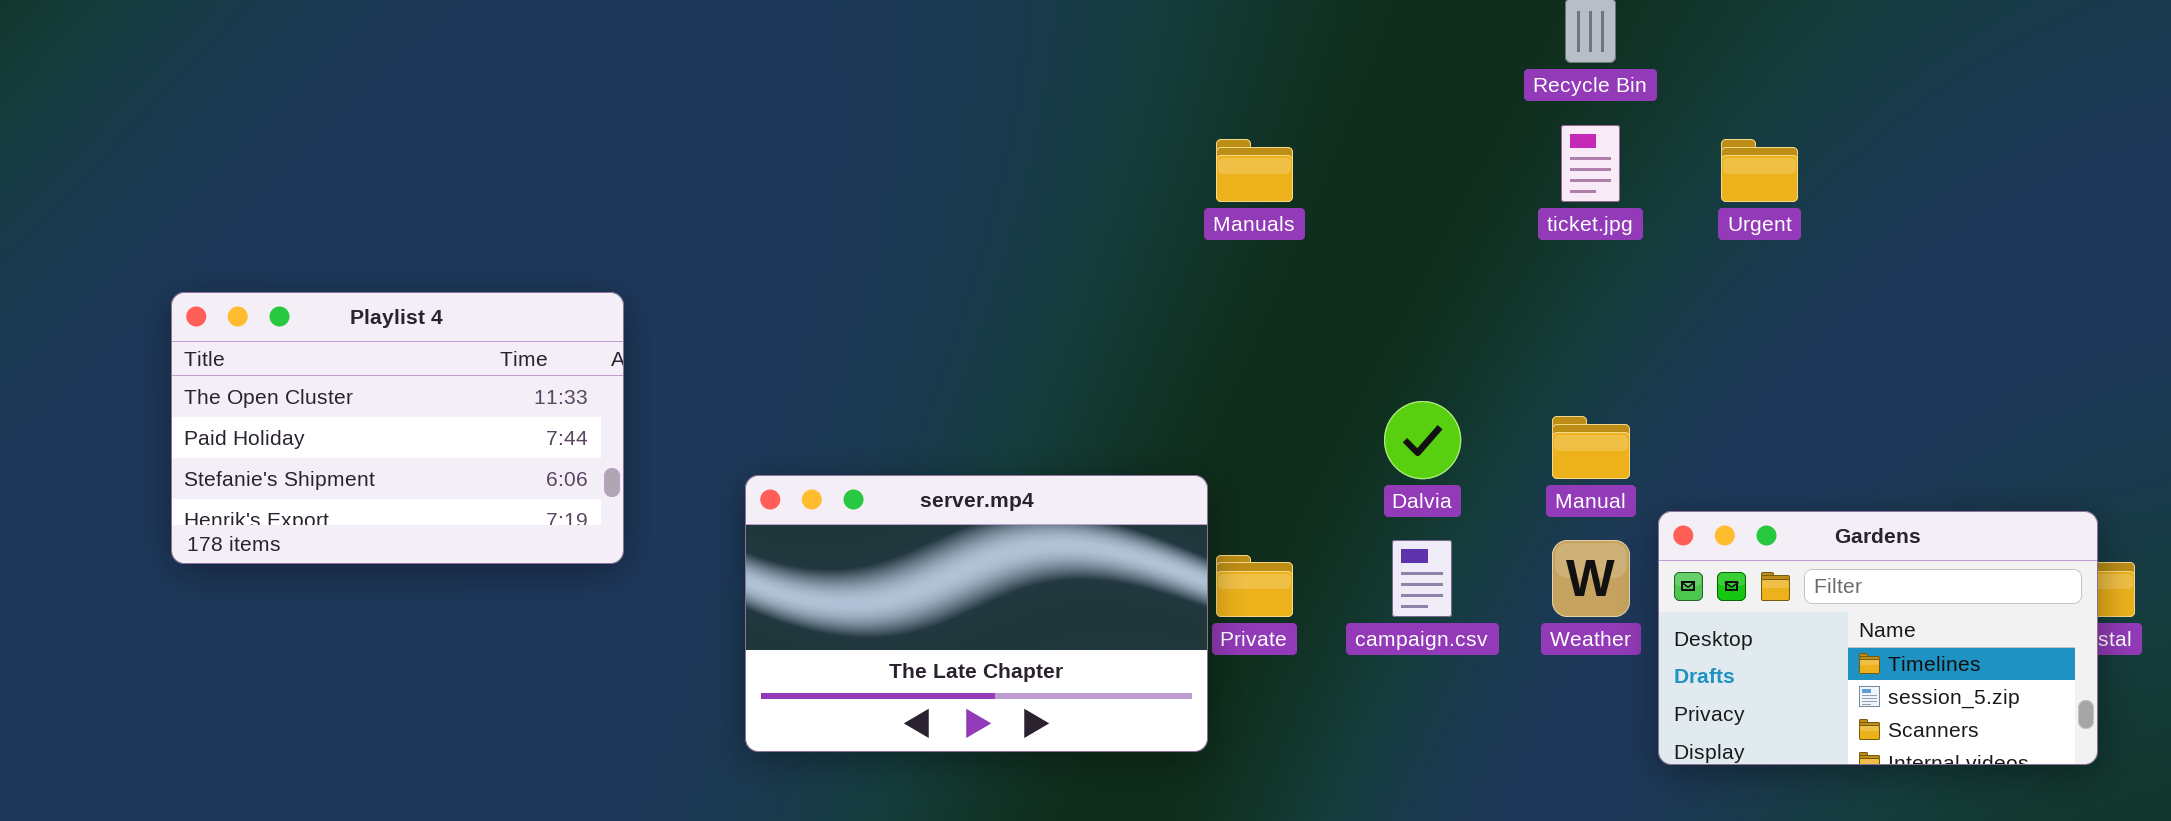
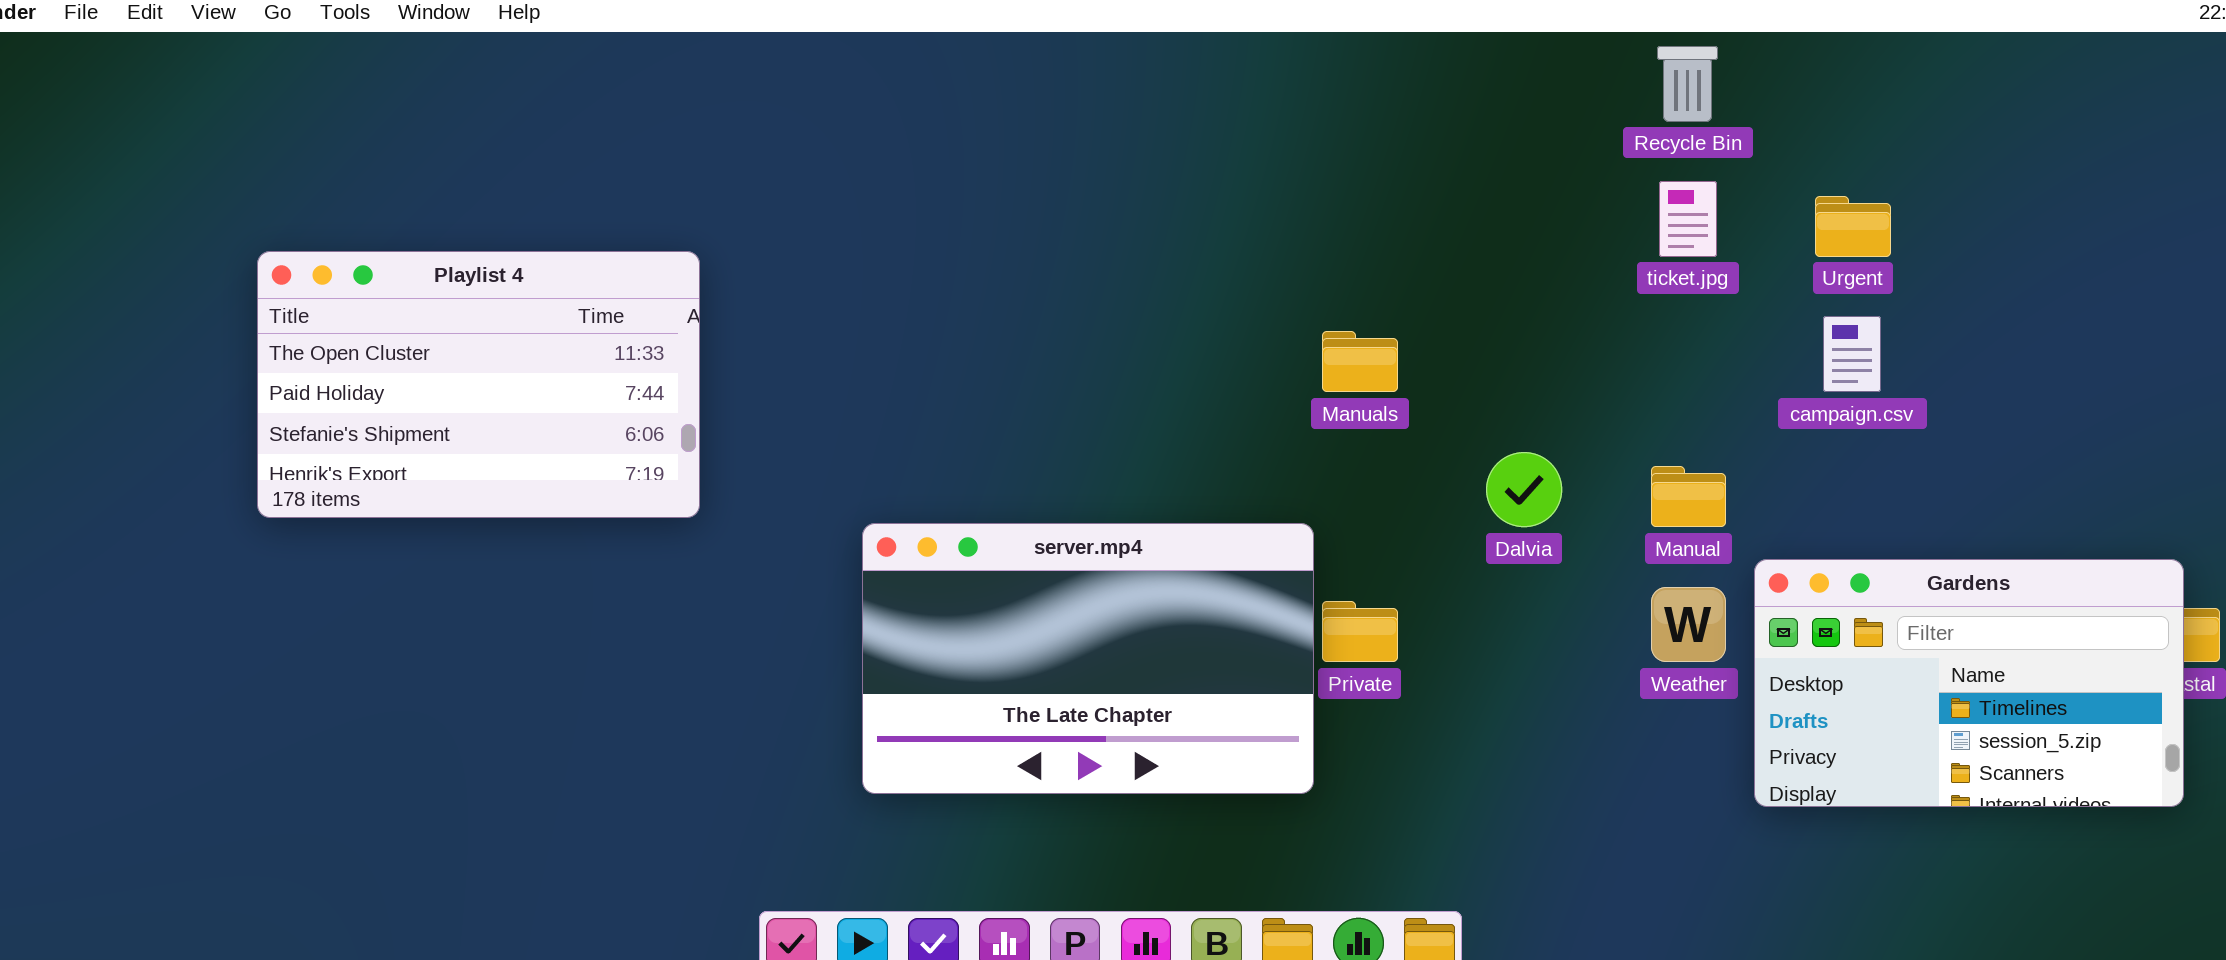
Manuals: [1216,139,1293,202] -> [1322,331,1398,392], moved
Playlist 4: [171,292,624,564] -> [257,251,700,518], moved
campaign.csv: [1392,540,1452,617] -> [1823,316,1881,392], moved

